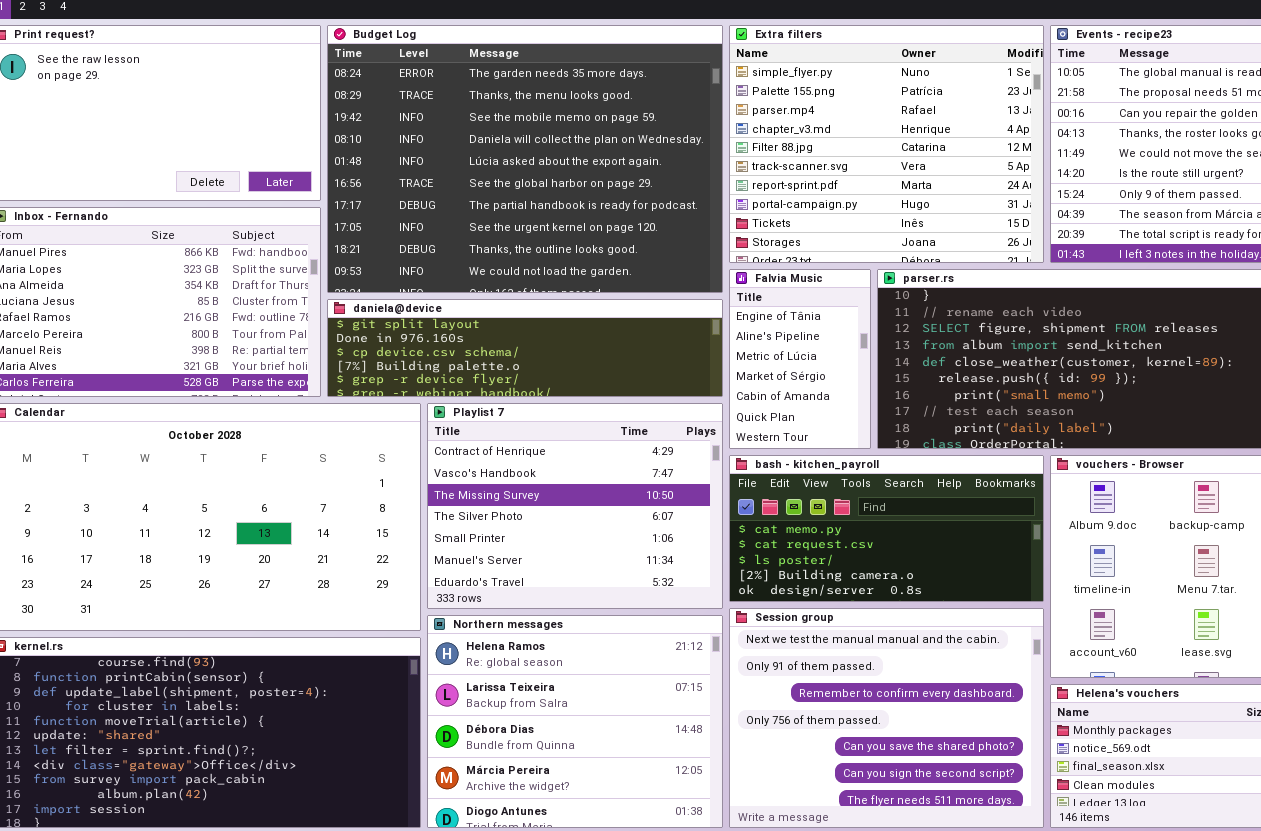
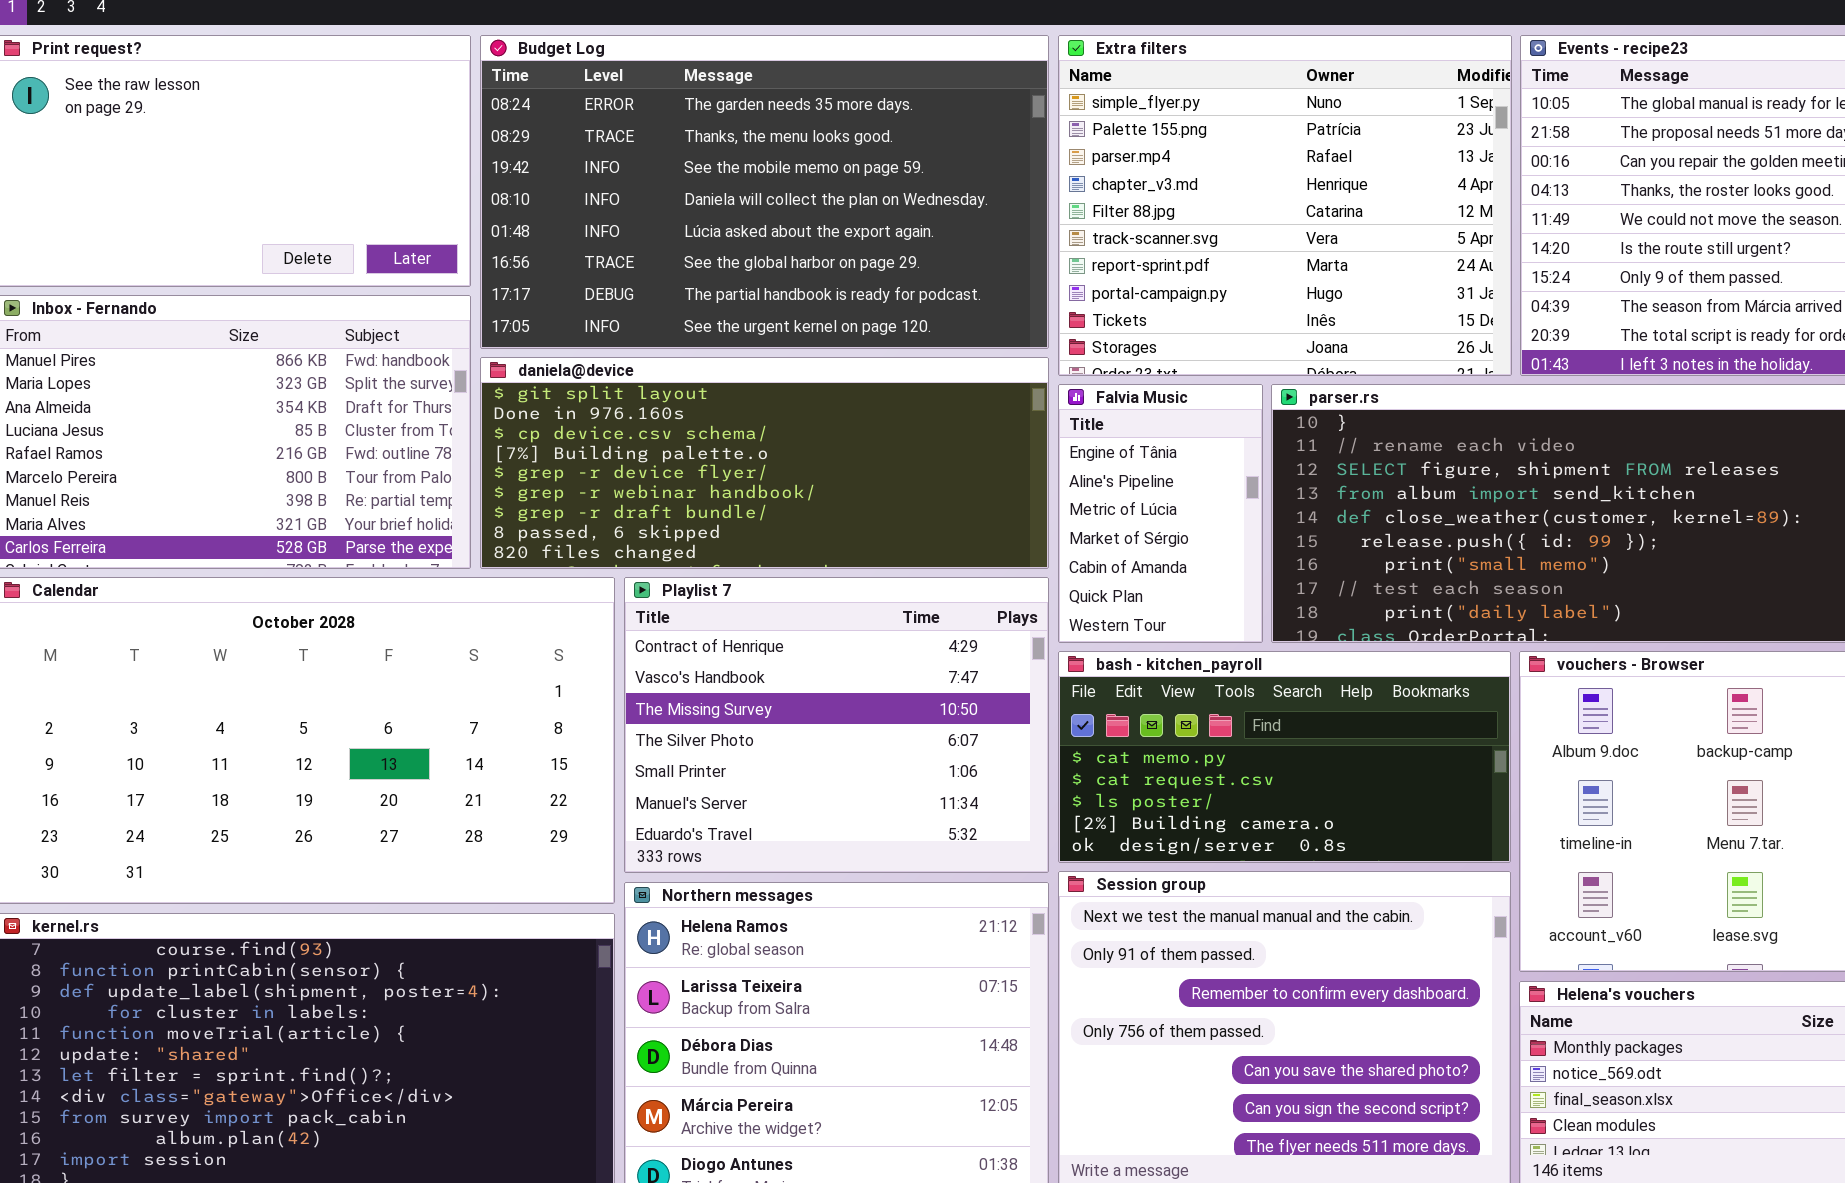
Budget Log: [327,25,723,293] -> [480,35,1049,349], resized
daniela@device: [327,299,723,397] -> [480,357,1049,569], resized

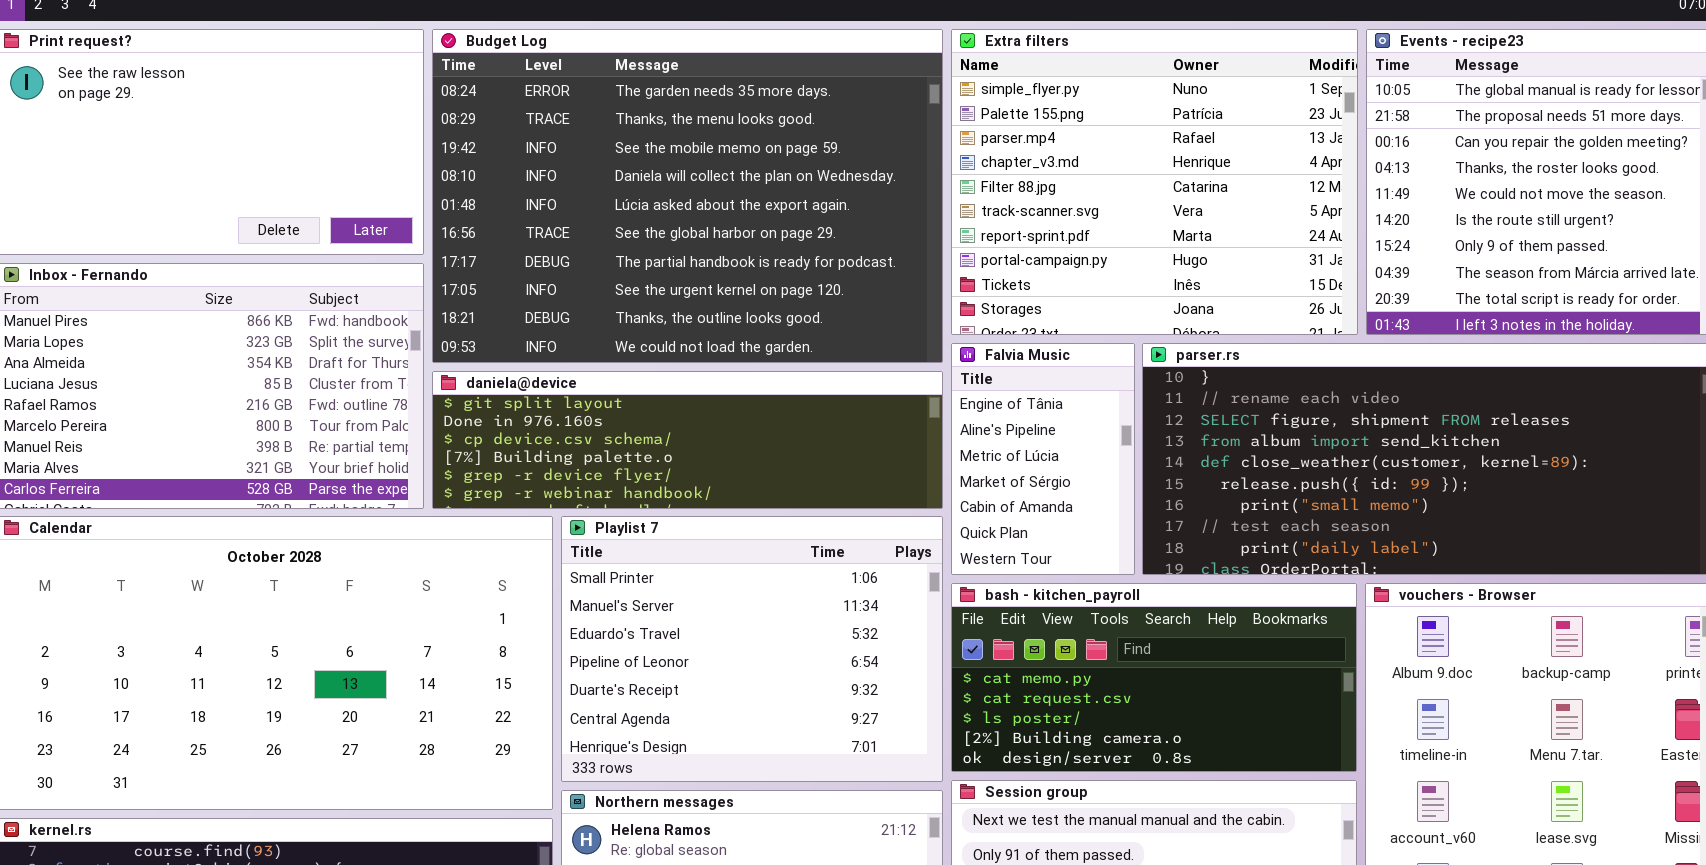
Budget Log: [480,35,1049,349] -> [432,29,943,363], resized
daniela@device: [480,357,1049,569] -> [432,371,943,509], resized
Playlist 7: [624,577,1049,873] -> [561,516,943,782], scrolled down 4 rows

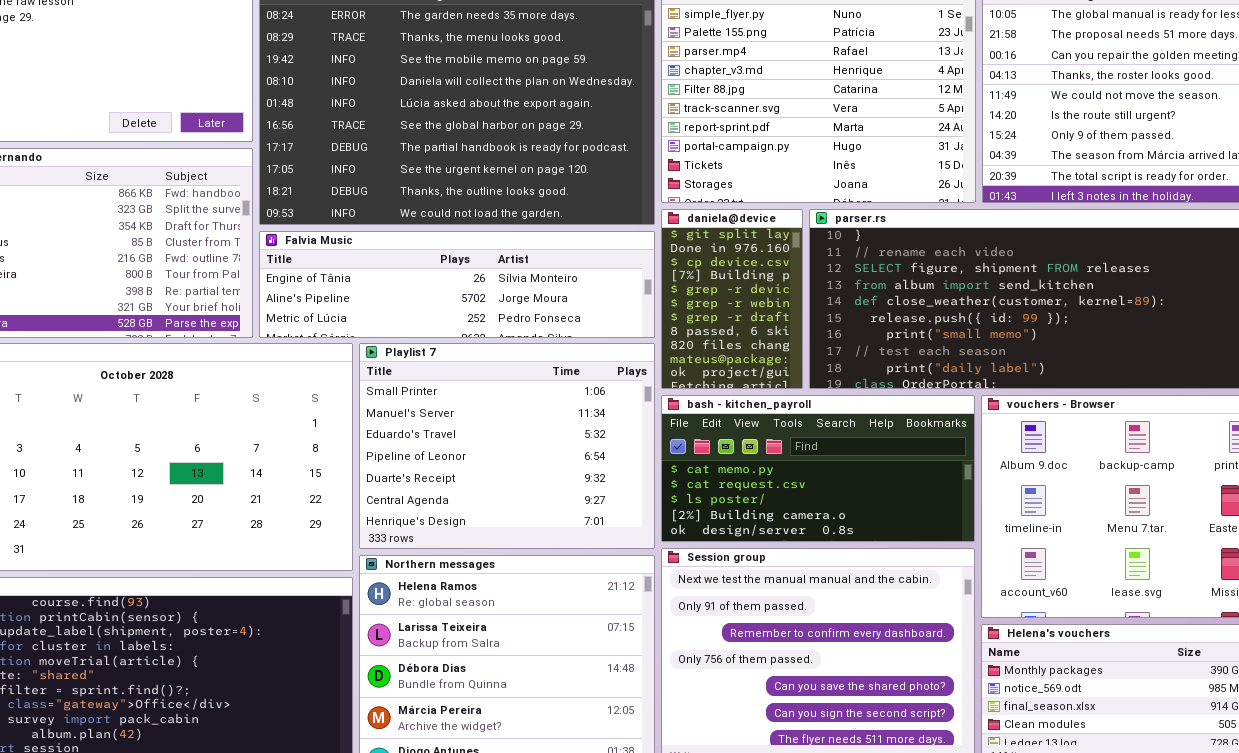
Falvia Music: [951,343,1135,575] -> [259,231,655,338], moved, resized
daniela@device: [432,371,943,509] -> [661,209,803,389], moved, resized

